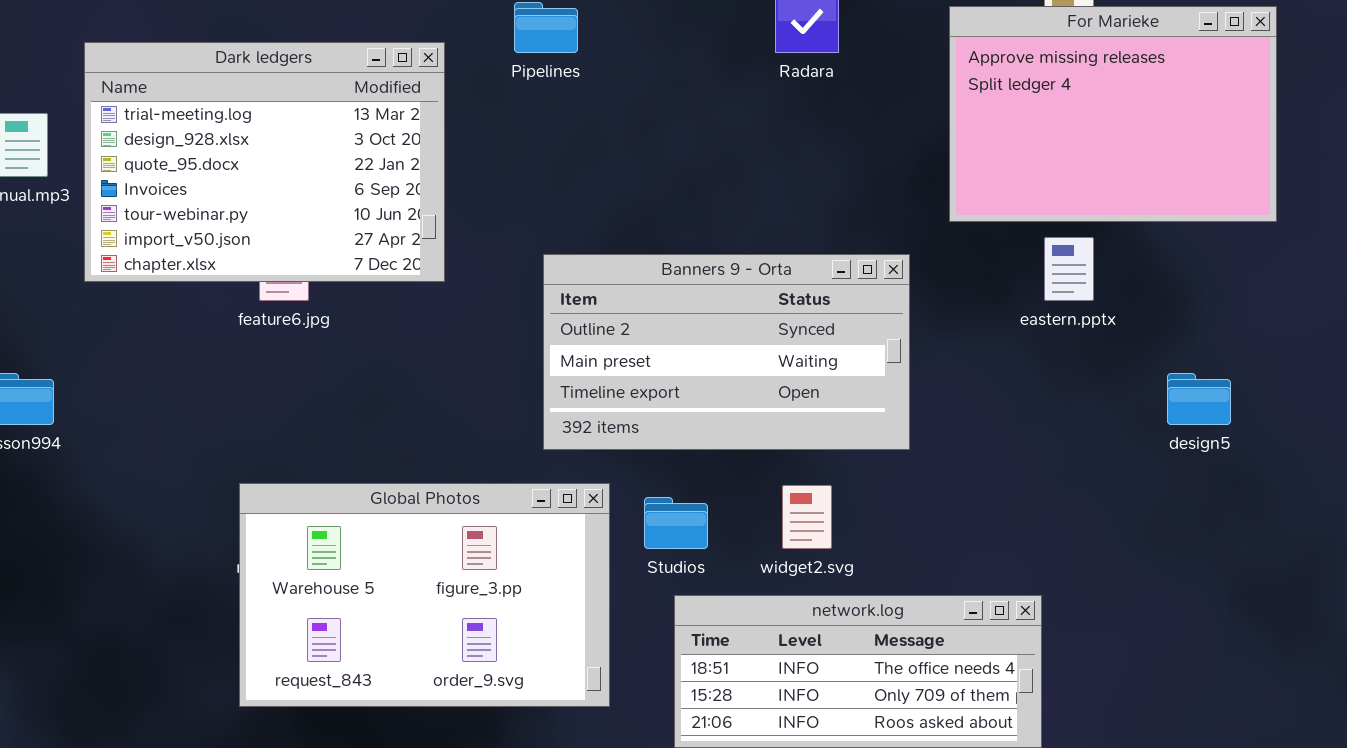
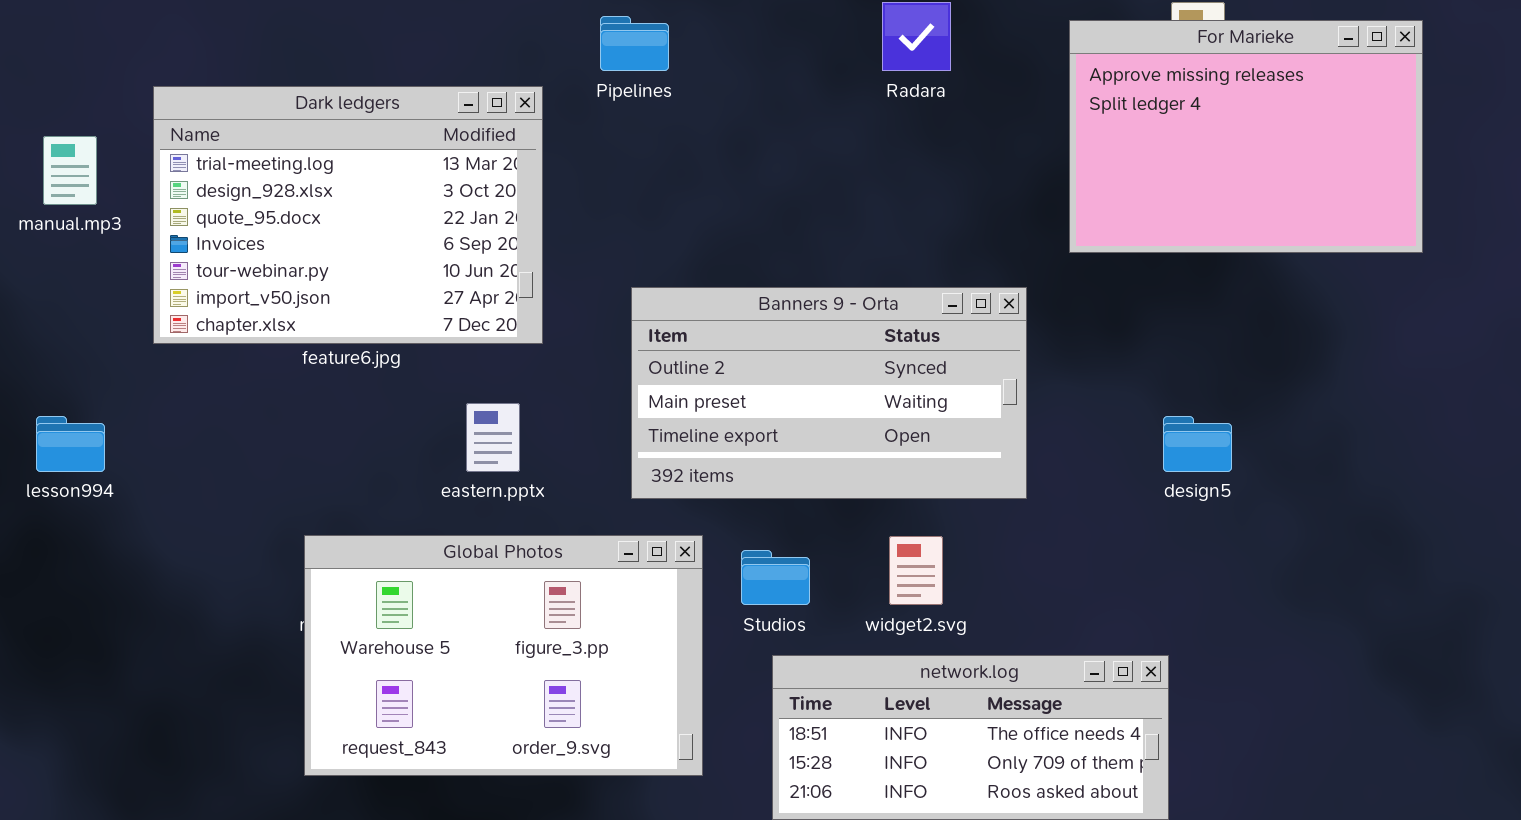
Dark ledgers: [84,42,445,282] -> [153,86,543,344], moved
eastern.pptx: [1044,237,1094,301] -> [466,403,520,472], moved
design5: [1167,373,1231,425] -> [1163,416,1232,472], moved

